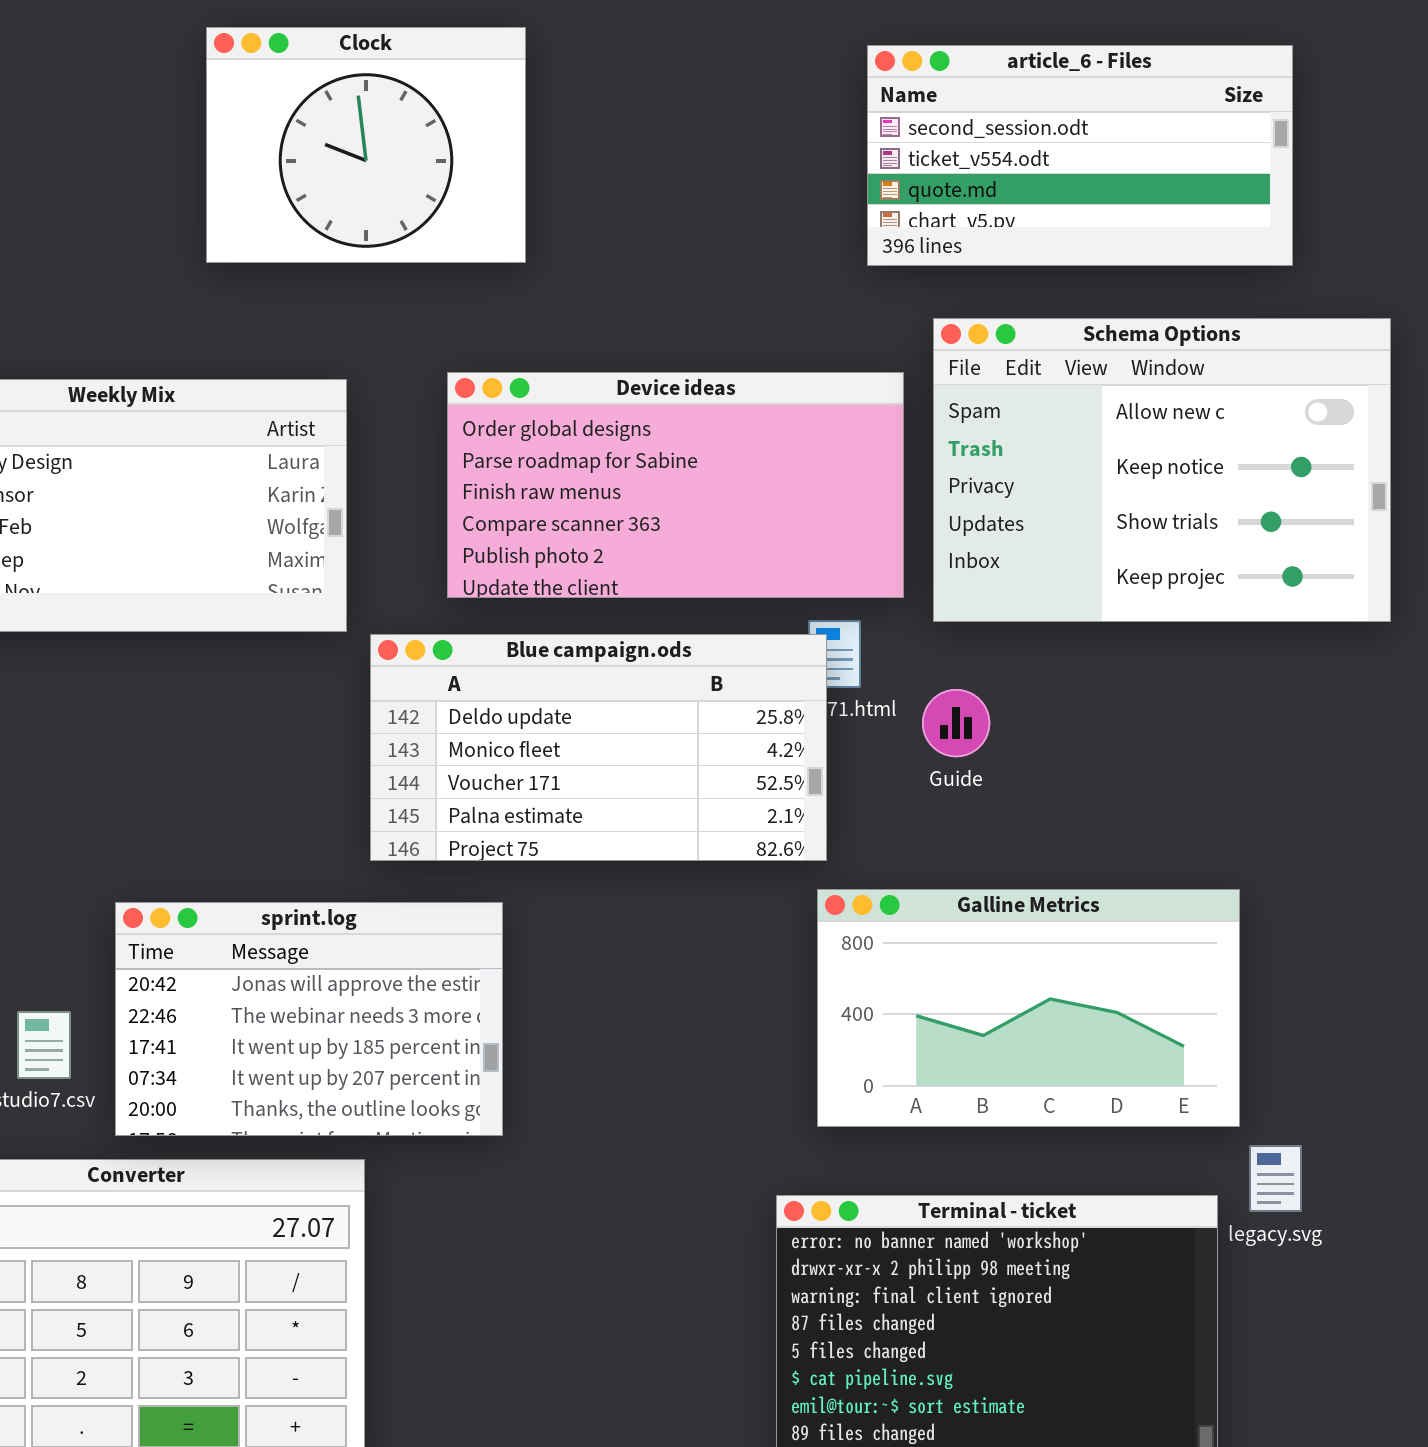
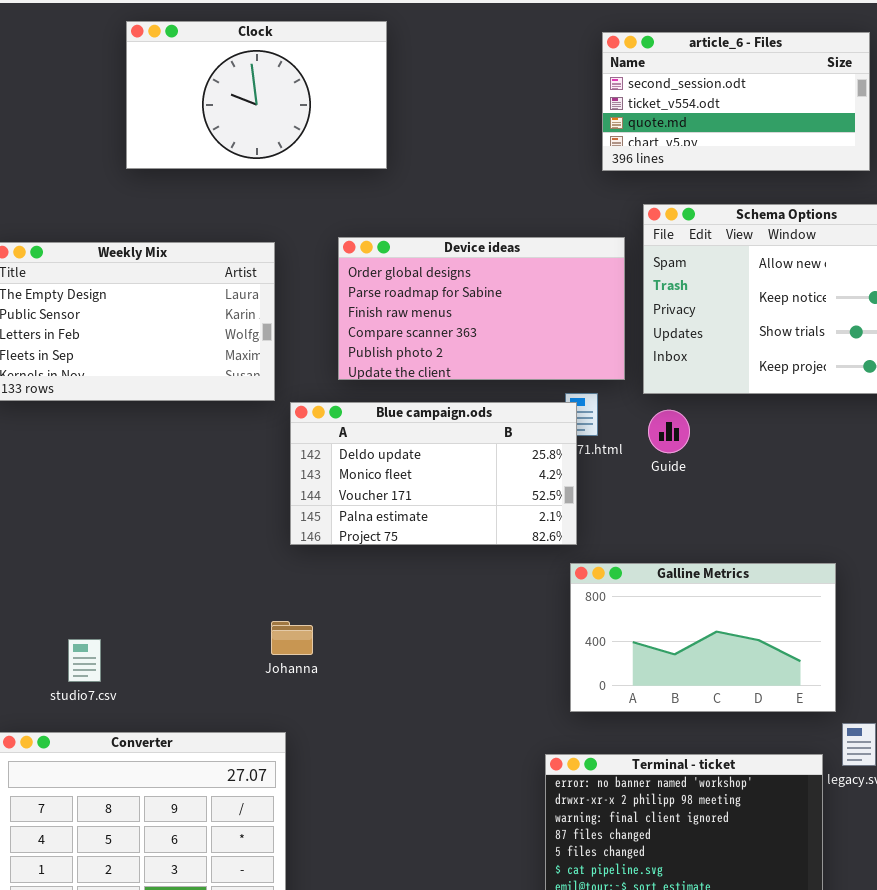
Clock: [206,27,526,263] -> [126,21,387,169], resized
Guide: [922,689,990,757] -> [648,410,690,453], moved
sprint.log: [115,902,503,1136] -> none, closed

